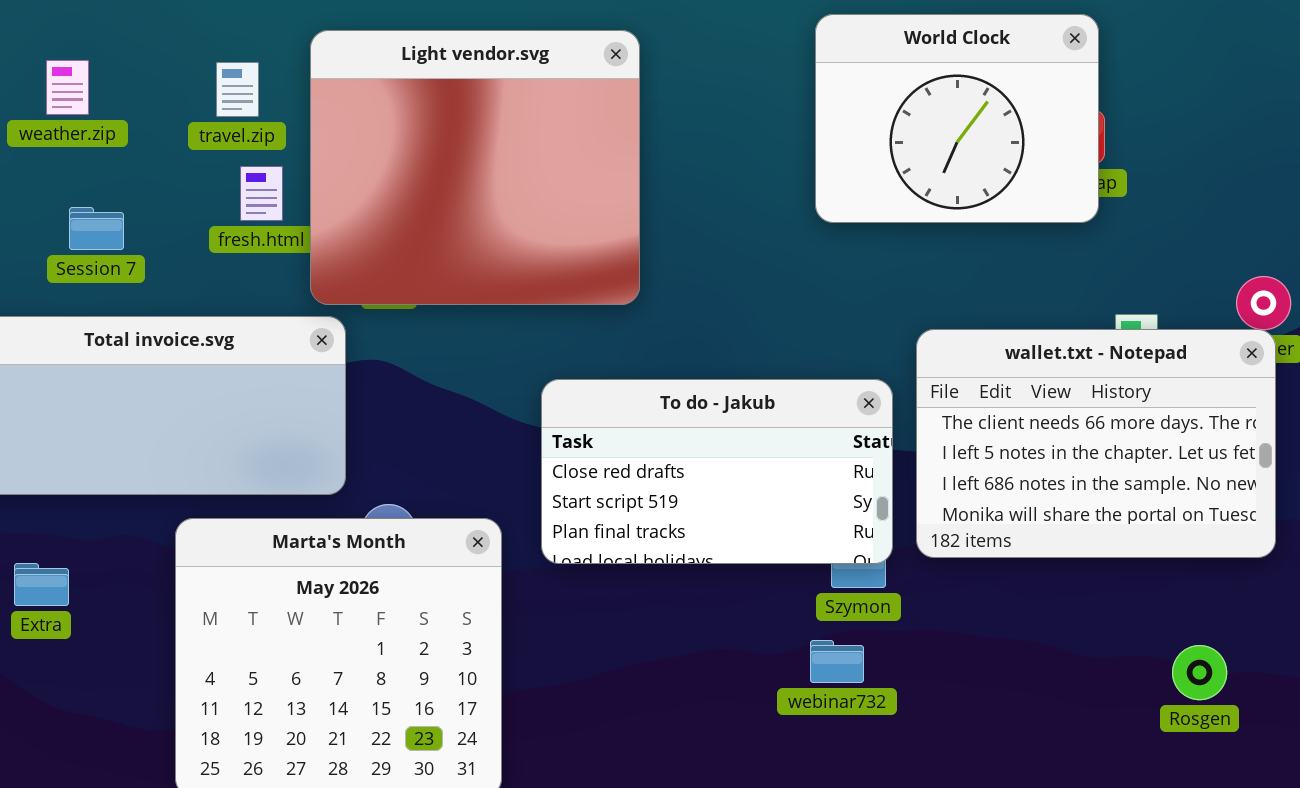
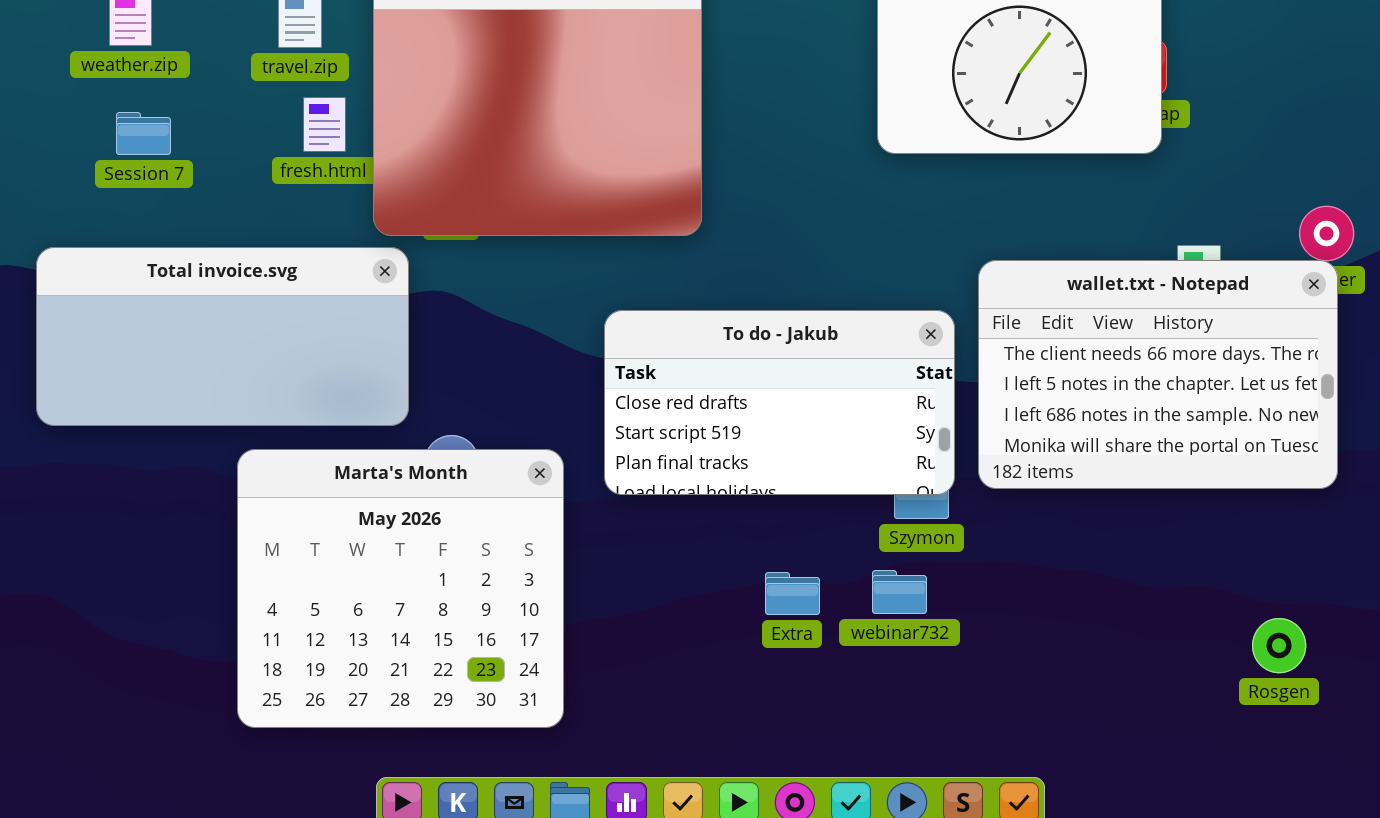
Session 7: [69,207,124,250] -> [116,112,171,155], moved
Extra: [14,563,69,606] -> [765,572,820,615], moved
Rosgen: [1172,645,1227,700] -> [1252,618,1306,673], moved

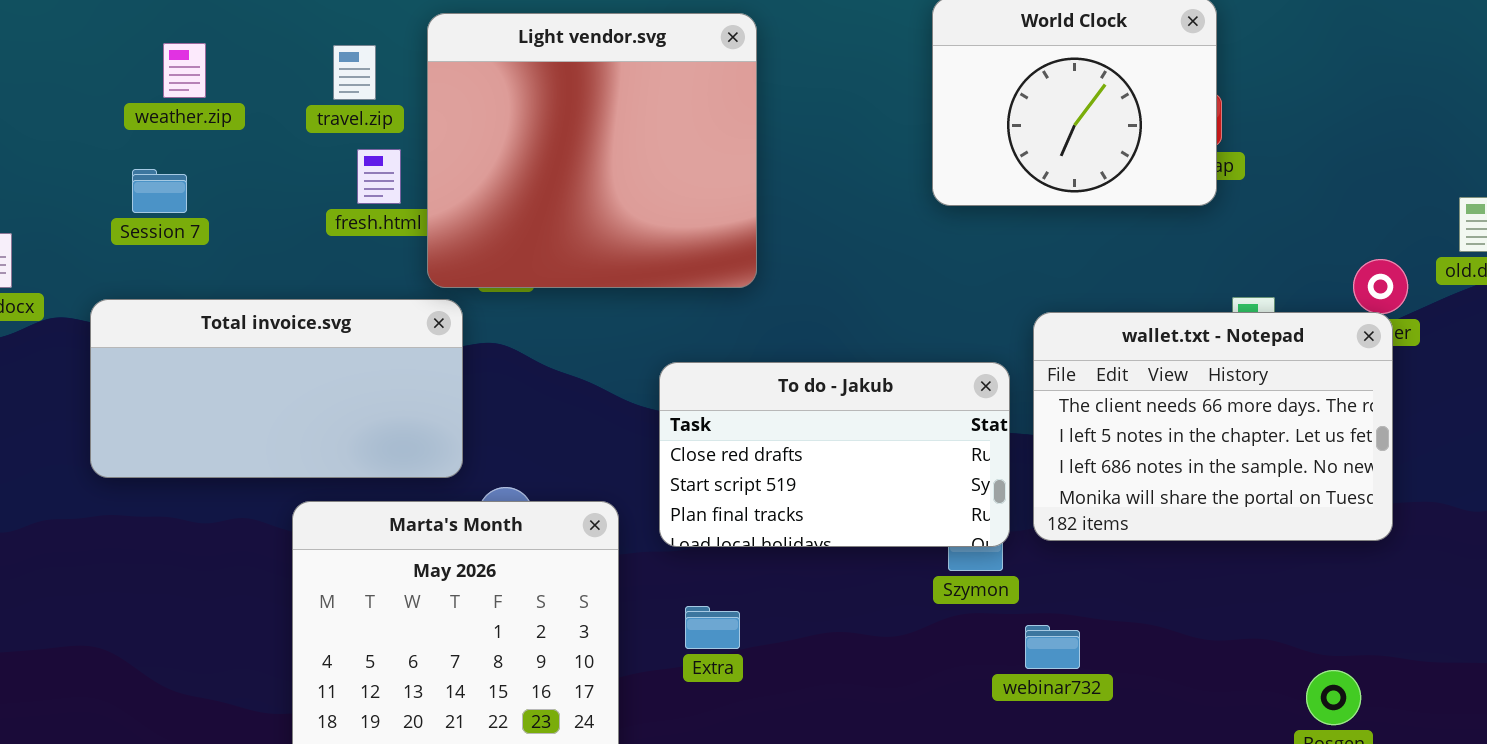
Session 7: [116,112,171,155] -> [132,169,187,213], moved
webinar732: [872,570,927,614] -> [1025,625,1080,669], moved
Extra: [765,572,820,615] -> [685,606,740,649], moved

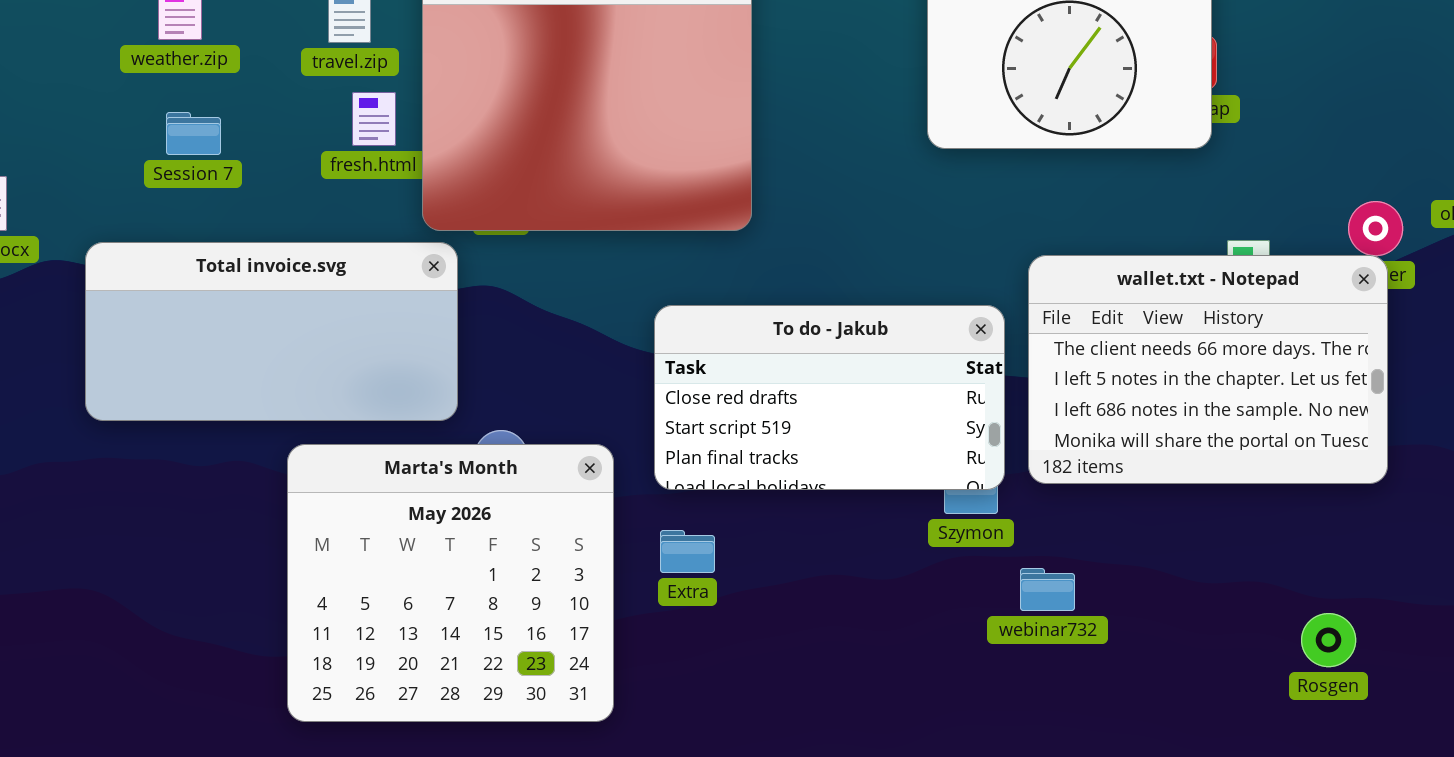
Session 7: [132,169,187,213] -> [166,112,221,155], moved
Extra: [685,606,740,649] -> [660,530,715,573], moved

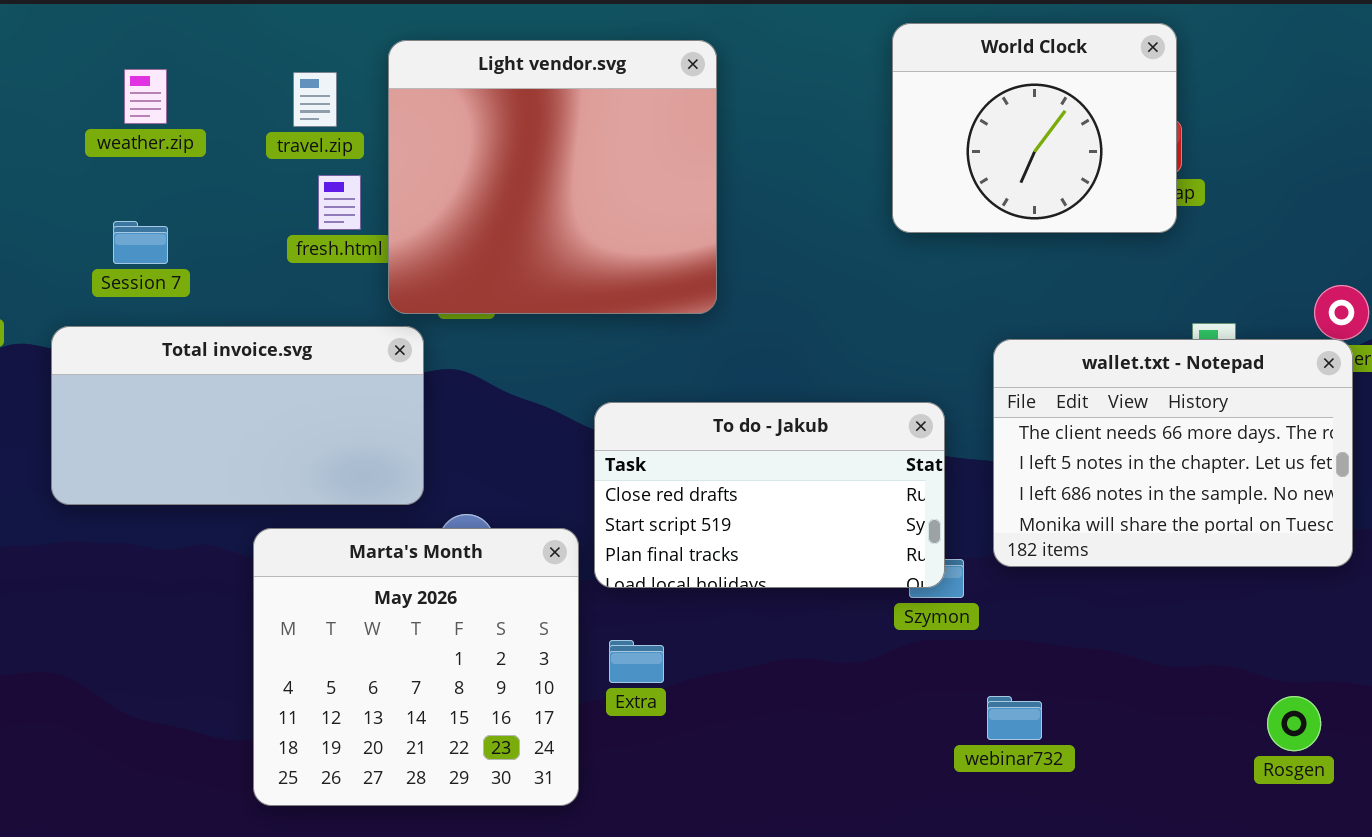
Session 7: [166,112,221,155] -> [113,221,168,264], moved
To do - Jakub: [654,305,1005,490] -> [594,402,945,588], moved
Extra: [660,530,715,573] -> [609,640,664,683], moved
webinar732: [1020,568,1075,611] -> [987,696,1042,740], moved

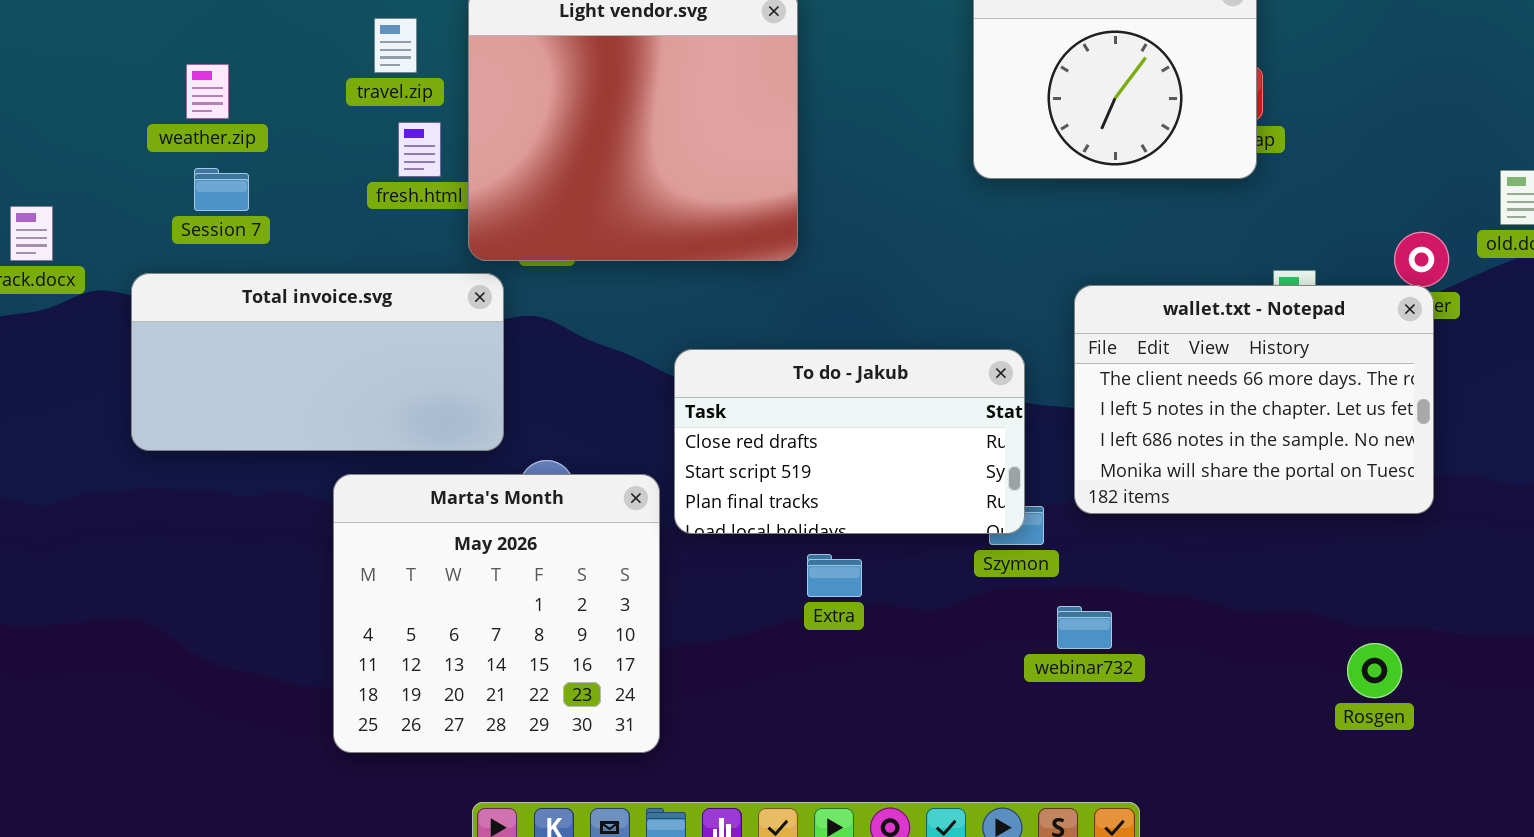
weather.zip: [124,69,167,124] -> [186,64,229,119], moved
Extra: [609,640,664,683] -> [807,554,862,597], moved
webinar732: [987,696,1042,740] -> [1057,606,1112,649], moved

